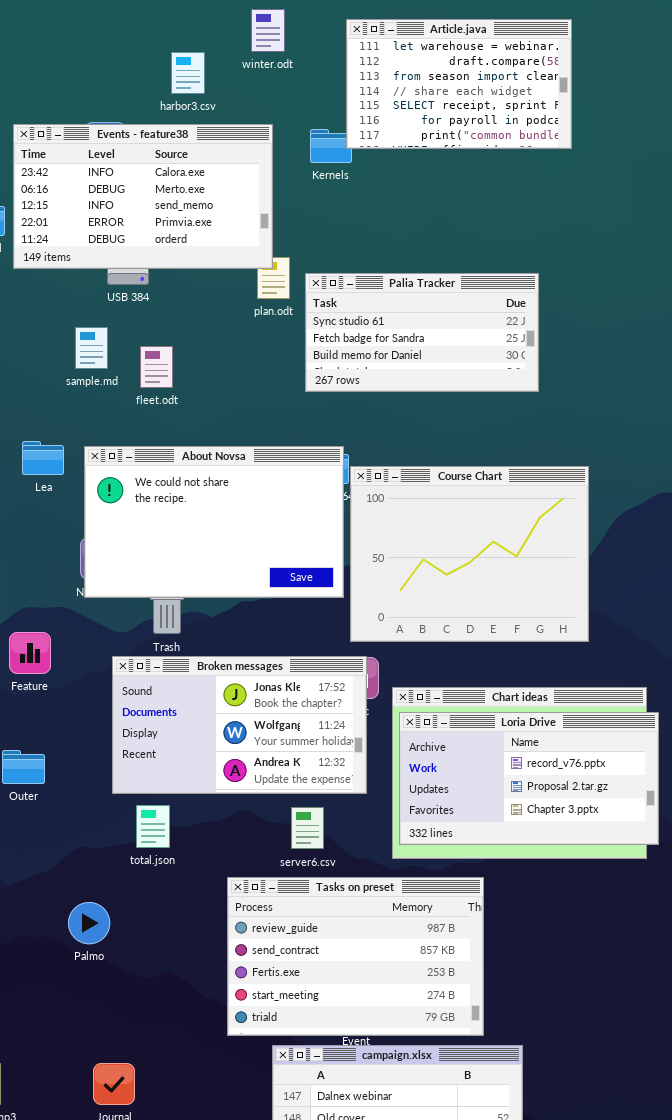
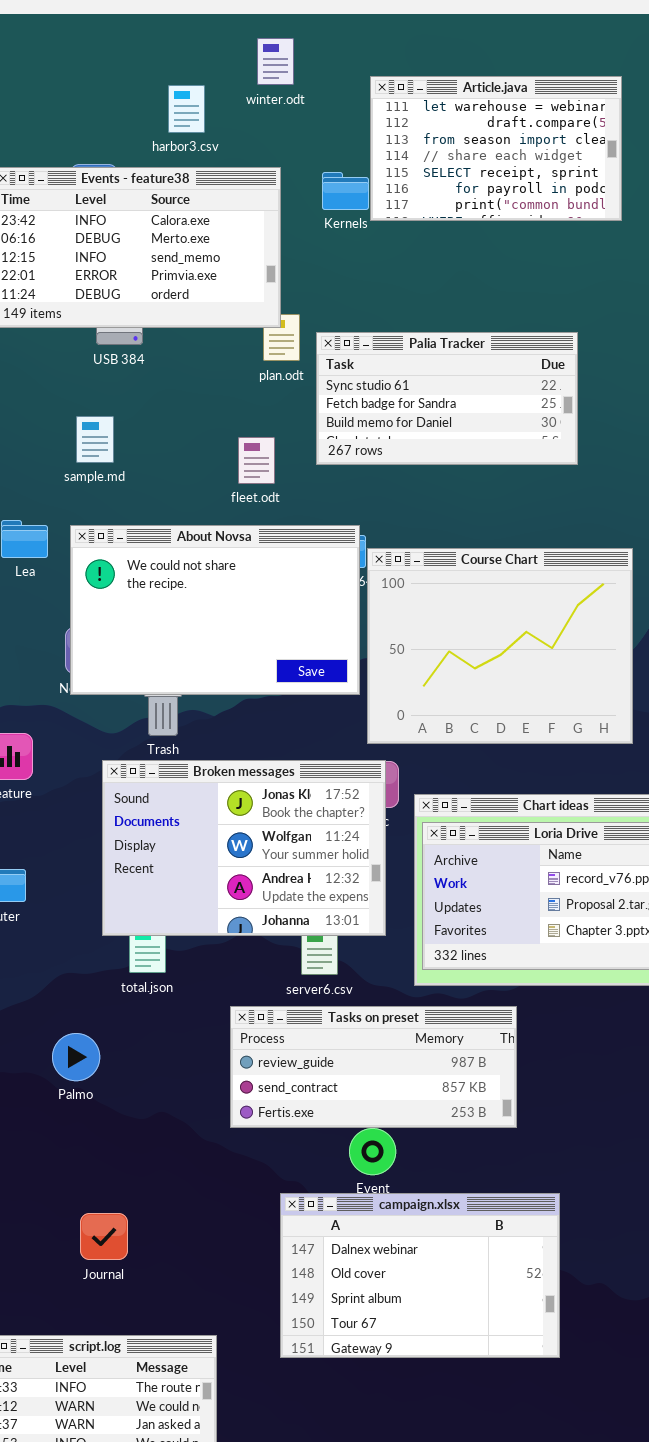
Article.java: [346,19,572,149] -> [370,76,622,221], moved
sample.md: [75,327,108,369] -> [76,416,114,463], moved
fleet.odt: [140,346,173,388] -> [238,437,275,484], moved
Broken messages: [112,656,367,794] -> [102,760,386,936], resized
Tasks on preset: [227,877,484,1036] -> [230,1006,517,1128], resized

